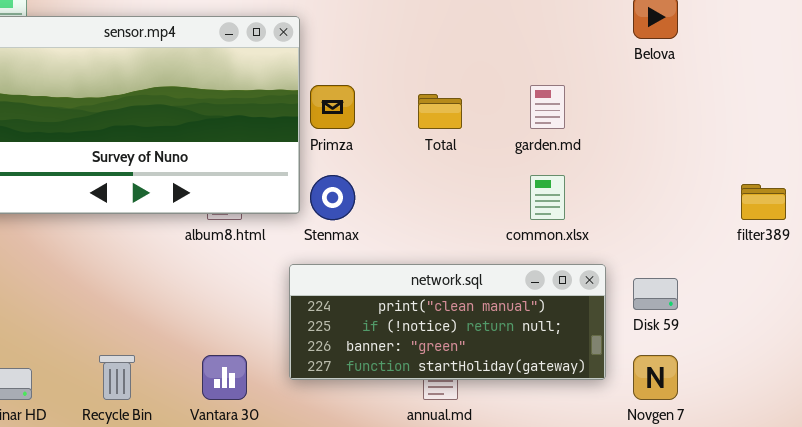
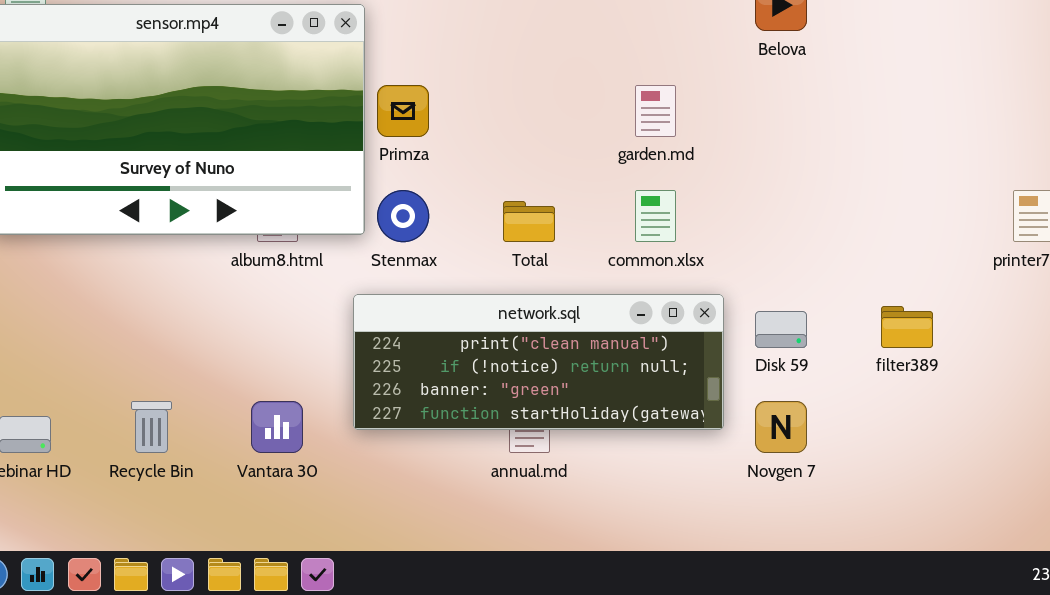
Total: [418,94,462,129] -> [503,201,555,242], moved
filter389: [741,184,786,220] -> [881,306,933,348], moved

